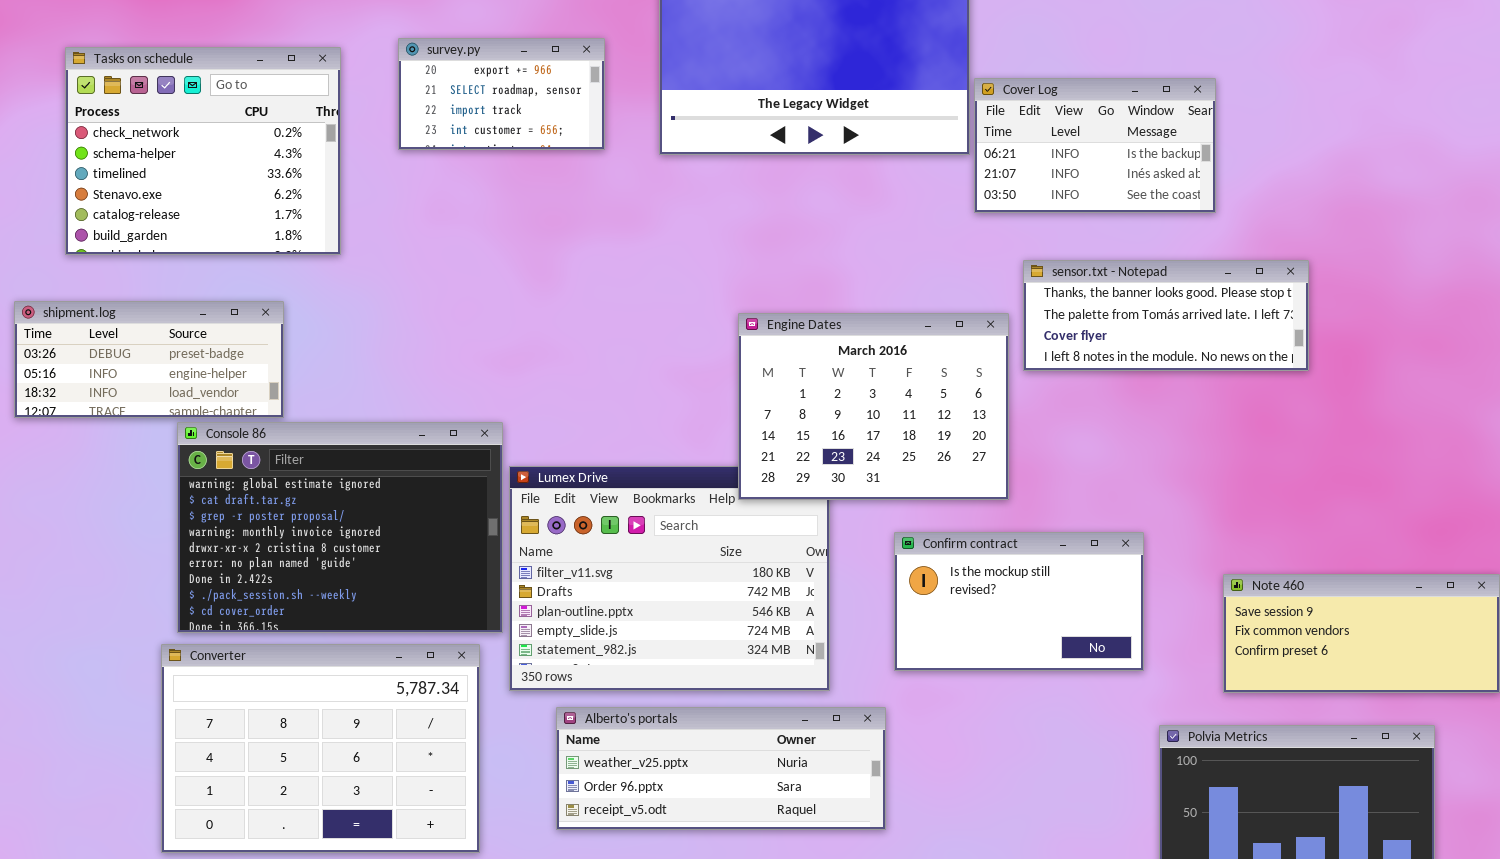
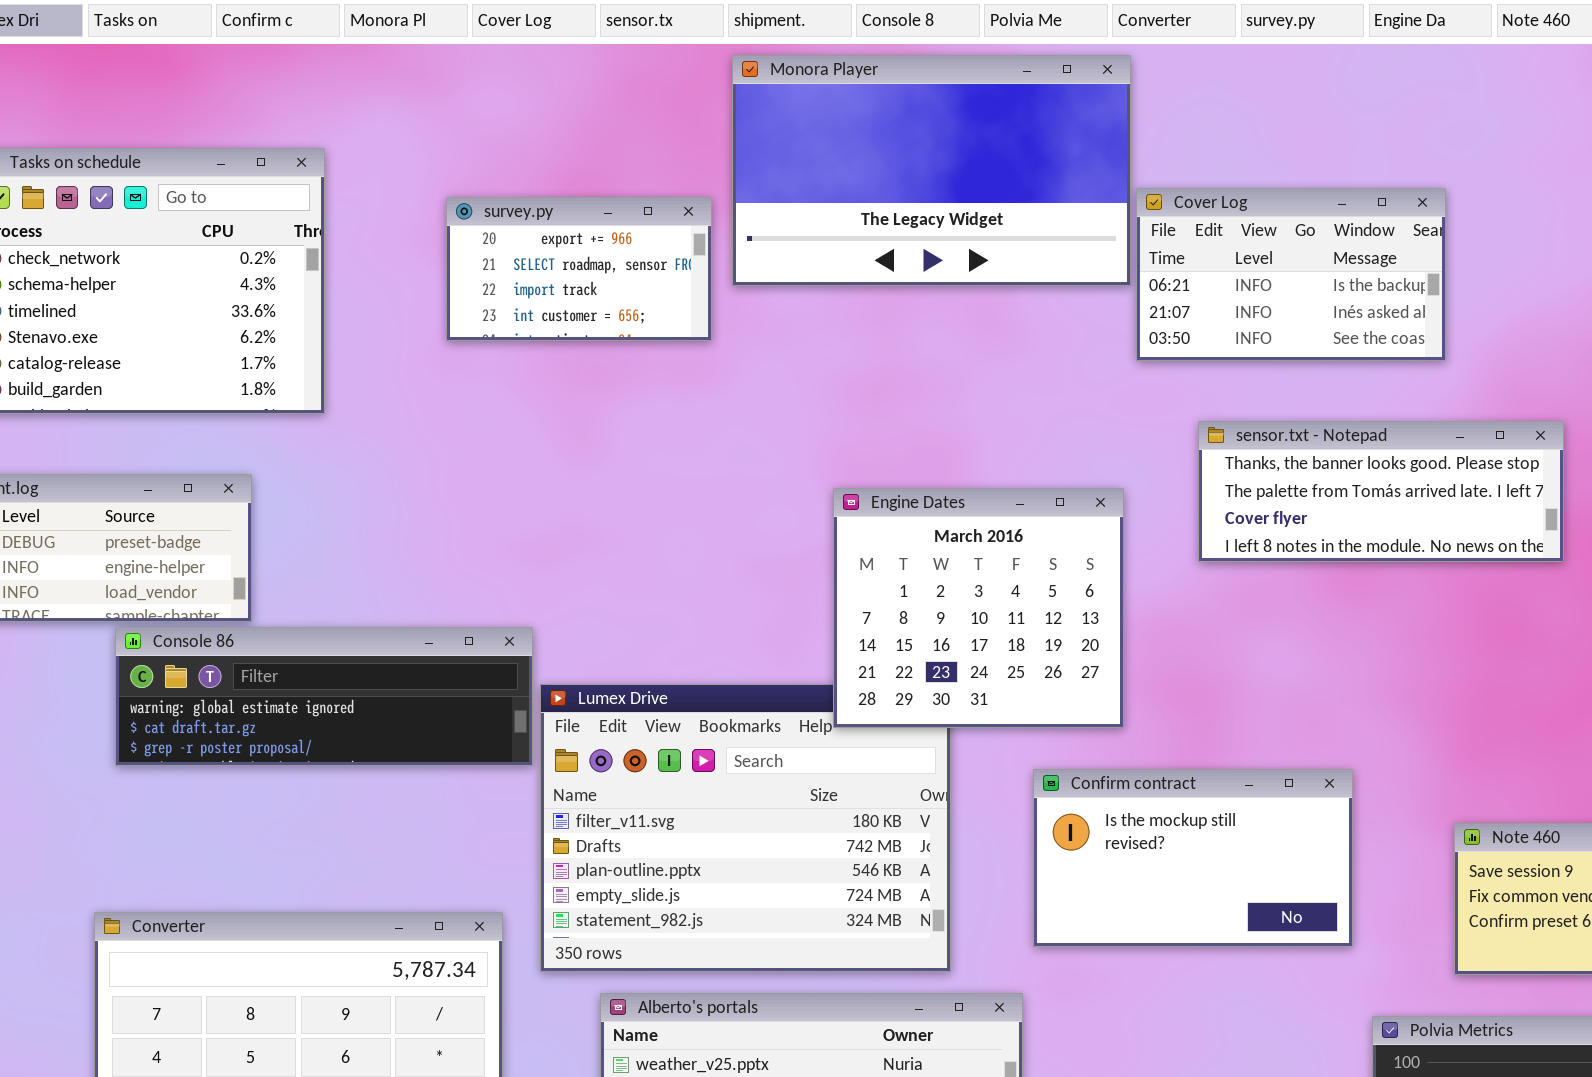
survey.py: [398,38,605,150] -> [446,197,712,341], moved
Engine Dates: [738,313,1009,500] -> [833,488,1124,728], resized
Console 86: [177,422,503,633] -> [115,627,533,766], resized

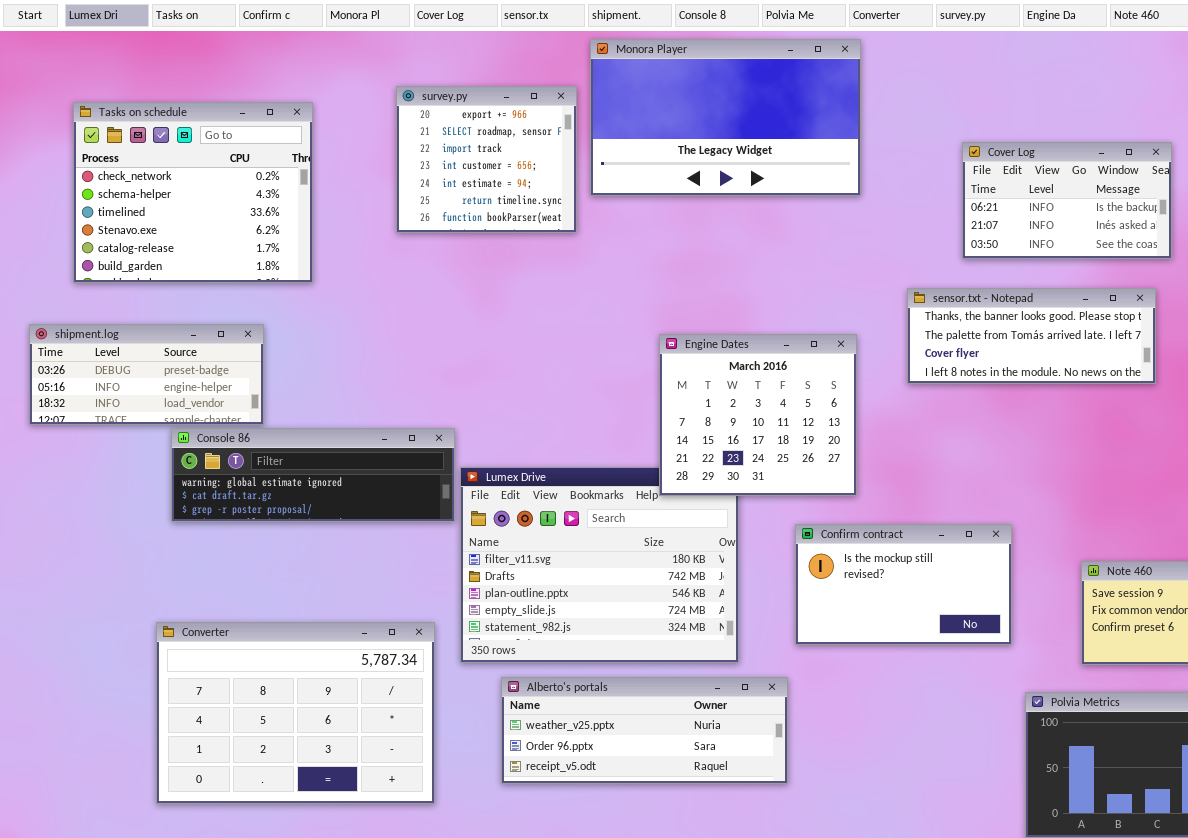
Cover Log: [1136,188,1446,361] -> [962,142,1172,259], moved
survey.py: [446,197,712,341] -> [396,86,577,233], resized

